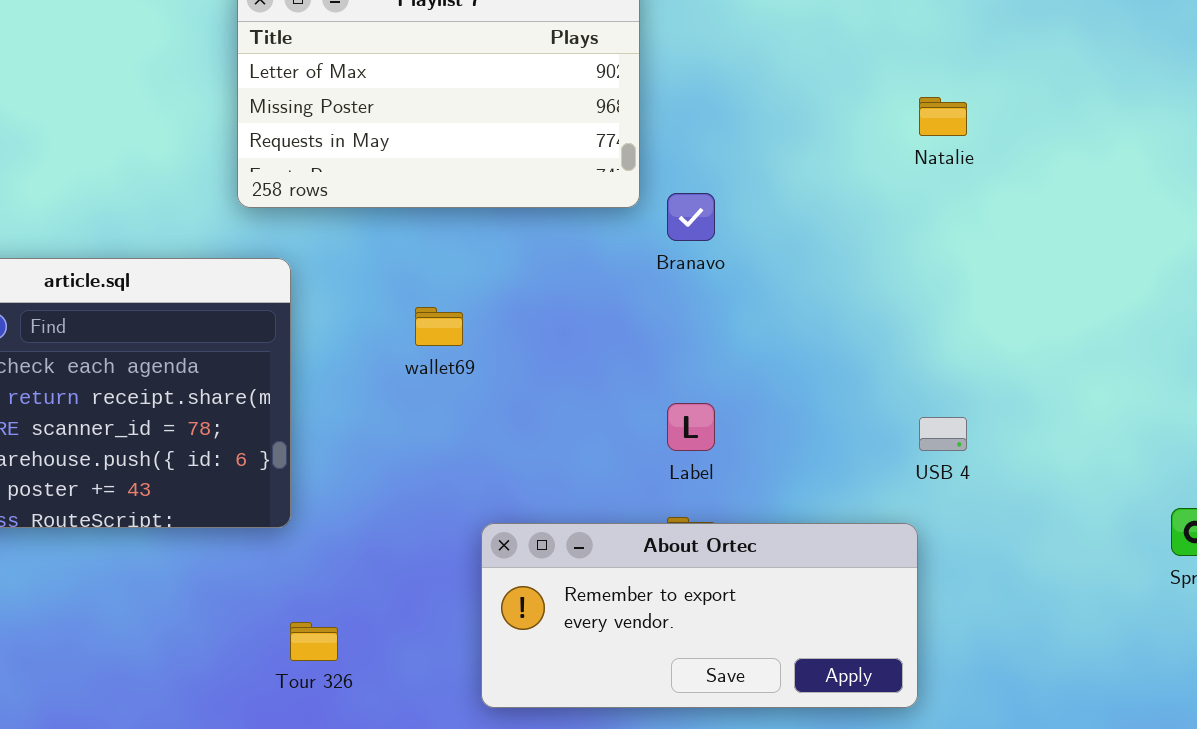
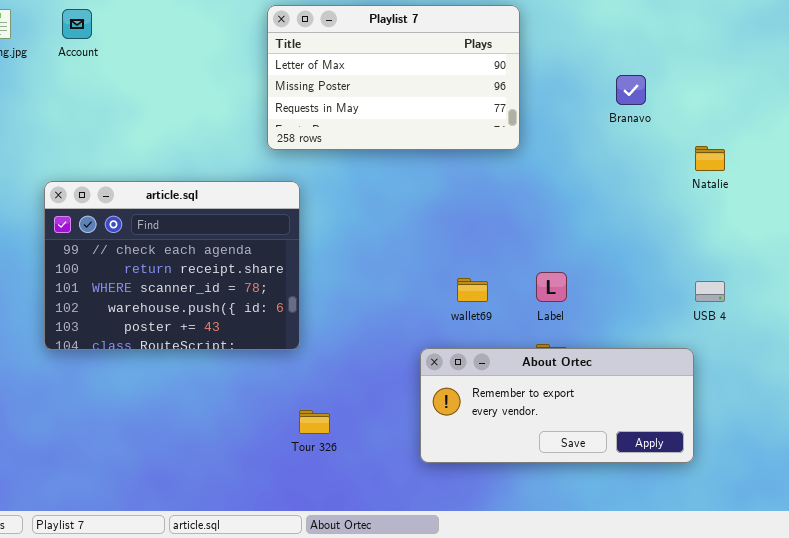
Natalie: [919,97,967,136] -> [695,146,725,171], moved
Branavo: [667,193,715,241] -> [616,75,646,105], moved
wallet69: [415,307,463,346] -> [457,278,488,302], moved

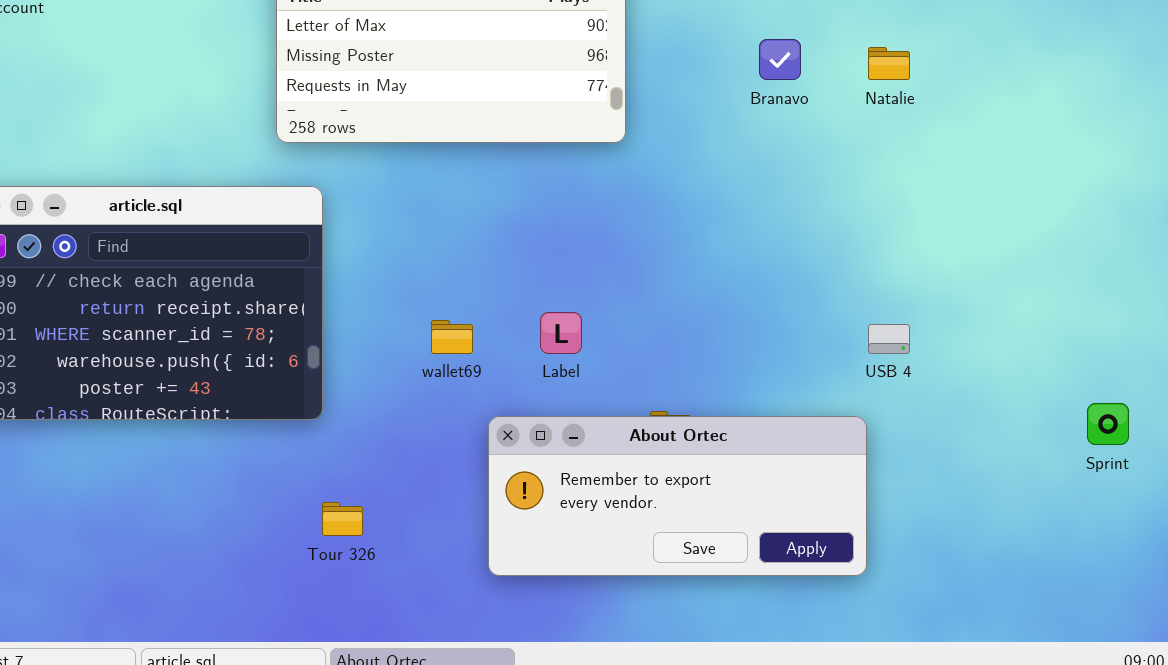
Natalie: [695,146,725,171] -> [868,47,910,80], moved
Label: [536,272,567,302] -> [540,312,582,354], moved
wallet69: [457,278,488,302] -> [431,320,473,354], moved

